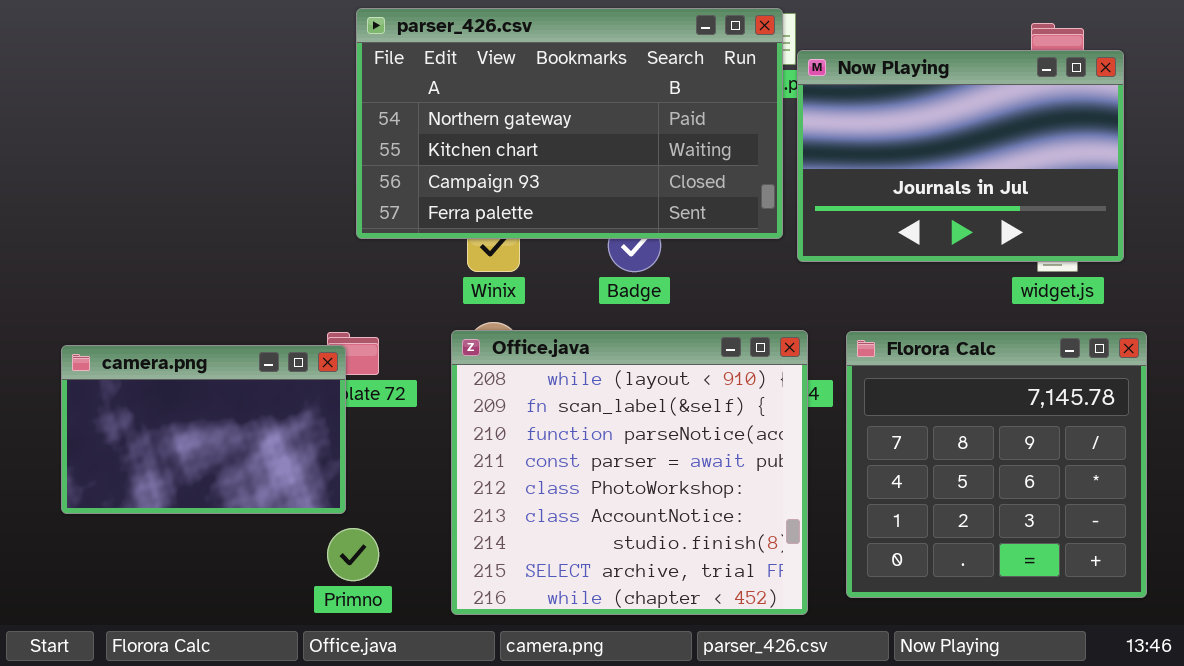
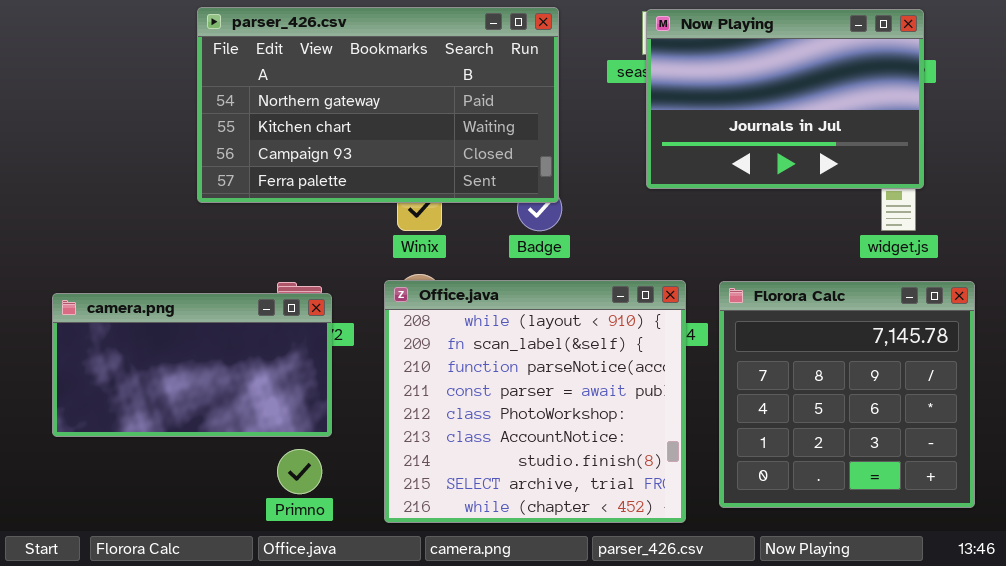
parser_426.csv: [356,8,783,239] -> [197,7,559,203], moved
Now Playing: [797,50,1124,262] -> [646,9,924,189], moved
camera.png: [61,345,346,514] -> [52,293,332,437], resized

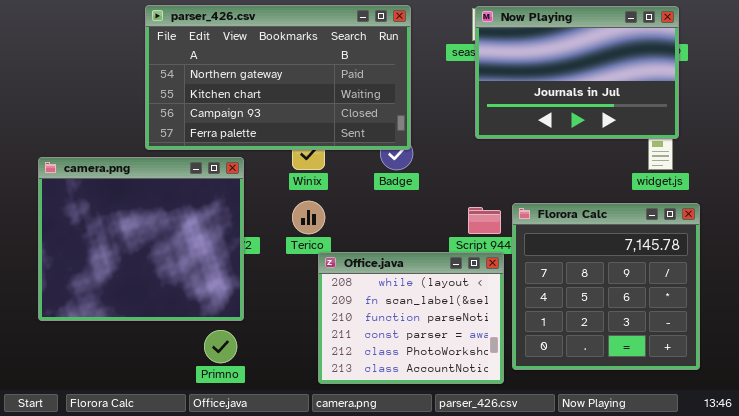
Office.java: [384,280,686,523] -> [318,252,504,384], resized
Florora Calc: [719,281,975,508] -> [512,203,700,370], moved
camera.png: [52,293,332,437] -> [38,157,244,321], resized

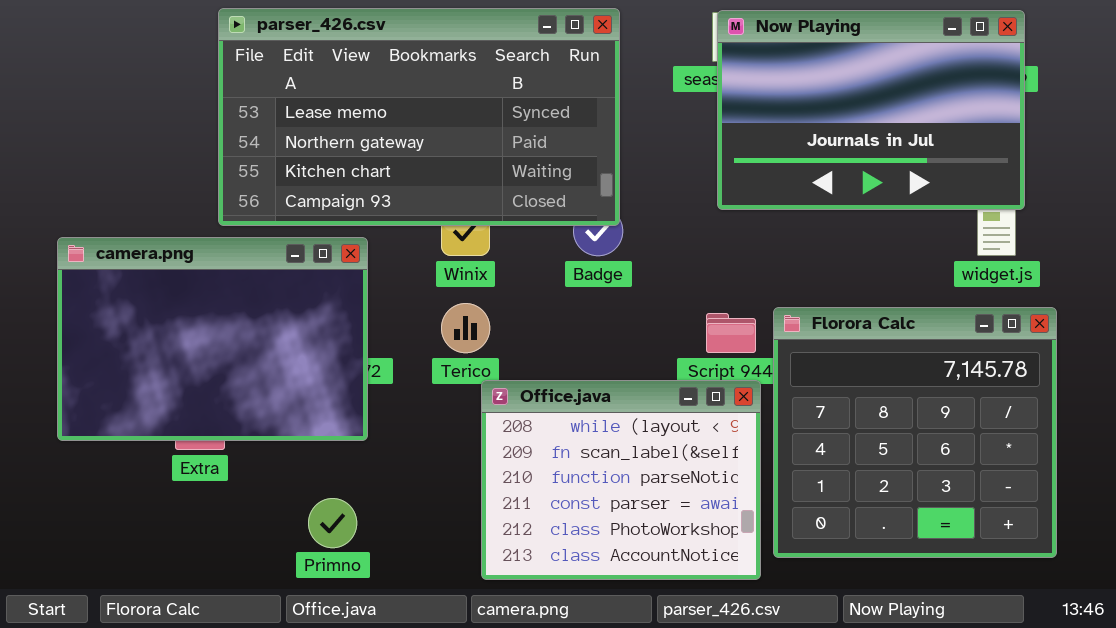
parser_426.csv: [145,5,411,150] -> [218,8,620,226], scrolled up 1 row
camera.png: [38,157,244,321] -> [57,237,368,441], resized

